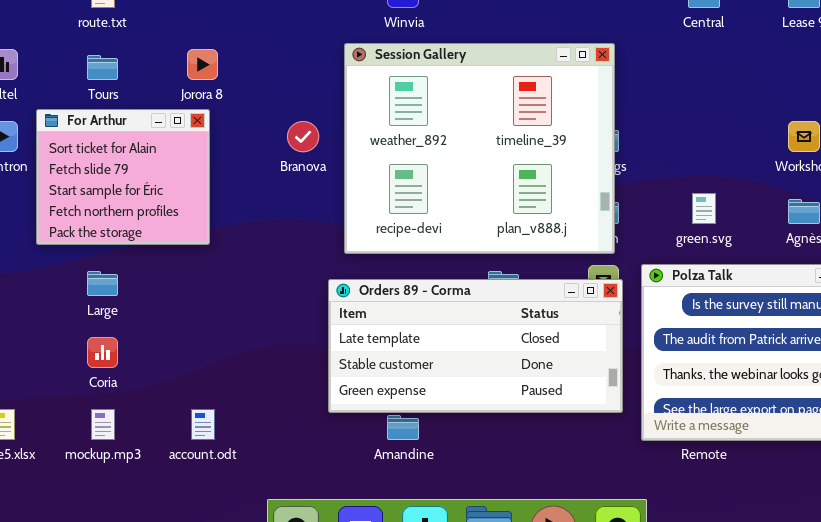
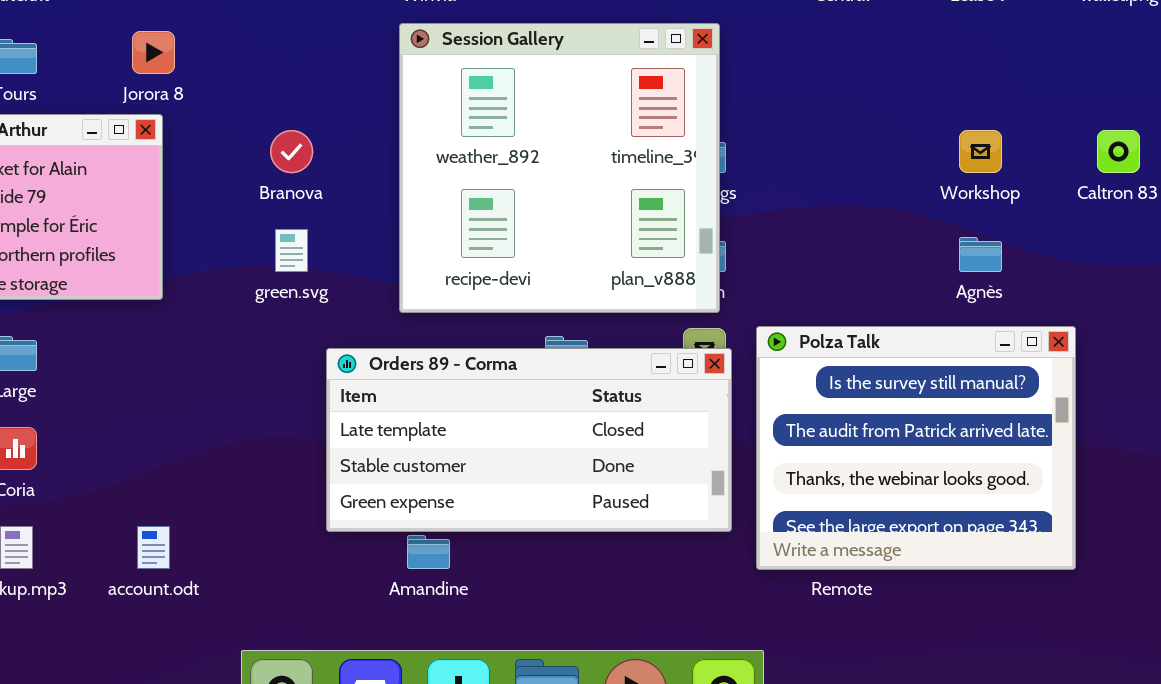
Session Gallery: [344,43,615,254] -> [399,23,720,313], resized
green.svg: [692,193,716,224] -> [275,229,308,272], moved

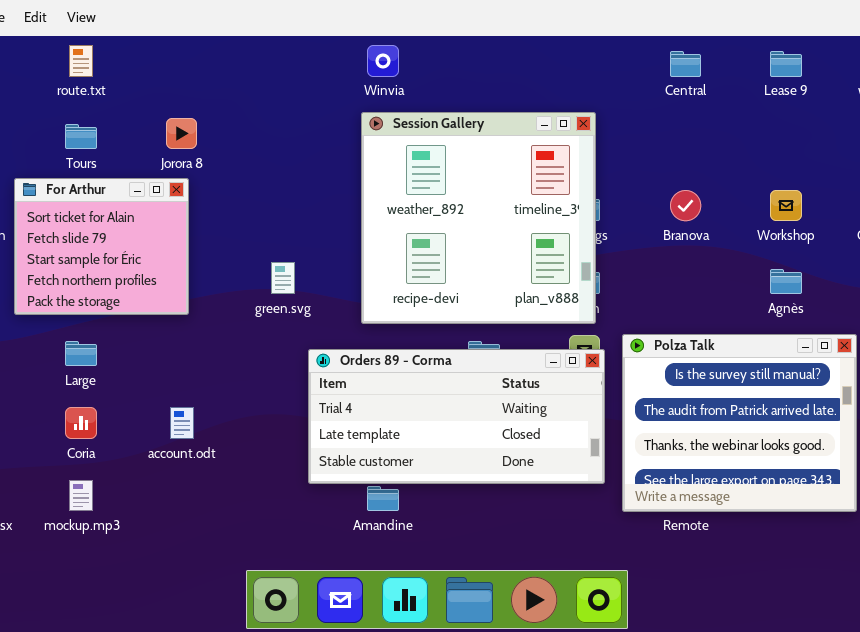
Branova: [270,130,313,173] -> [670,190,701,221], moved
Orders 89 - Corma: [326,348,732,532] -> [308,349,605,484], scrolled up 1 row
account.odt: [137,526,170,569] -> [170,407,194,439], moved

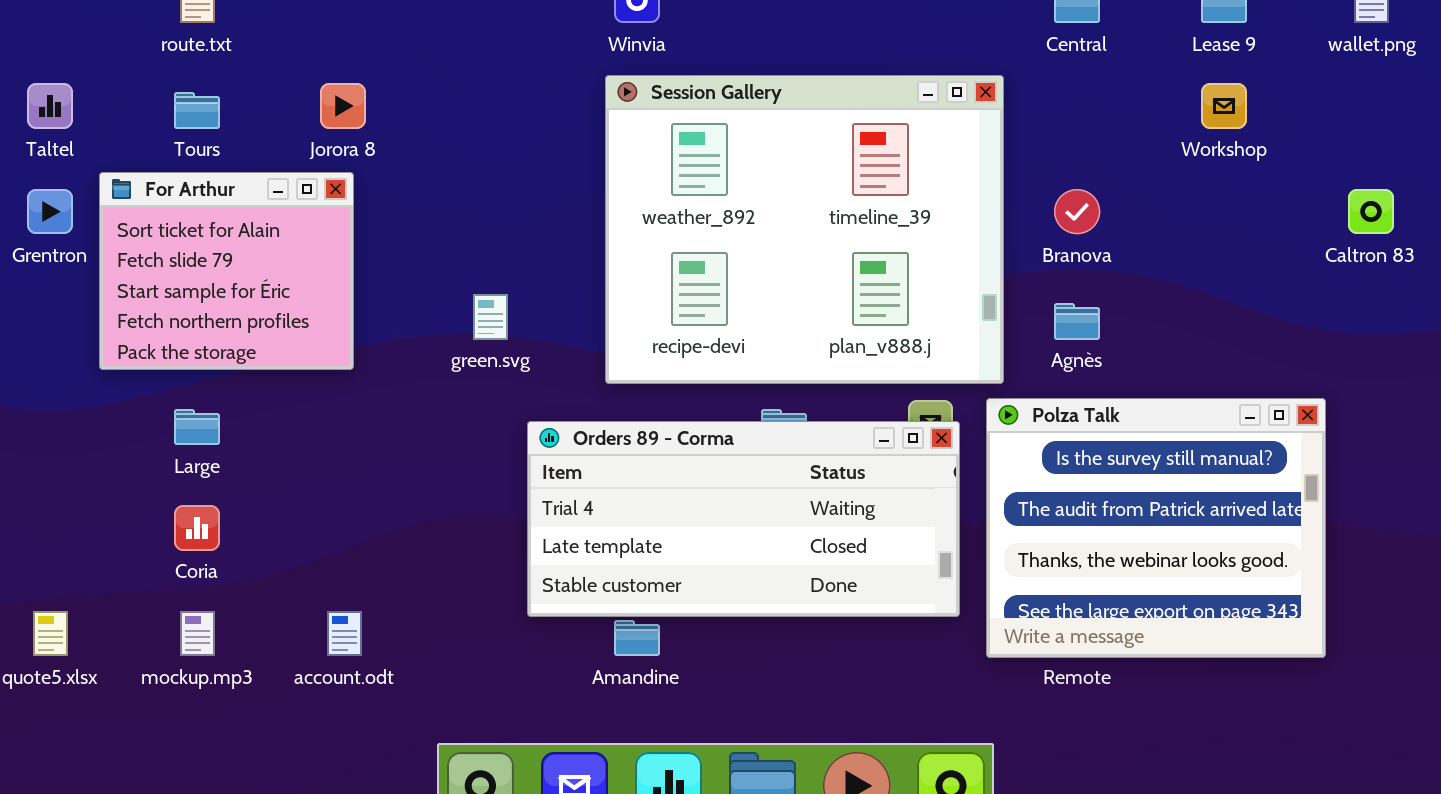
Session Gallery: [361,112,596,324] -> [605,75,1004,384], resized
Workshop: [770,190,802,221] -> [1201,83,1247,129], moved
Agnès: [770,269,802,294] -> [1054,303,1100,340], moved
account.odt: [170,407,194,439] -> [327,611,362,656], moved

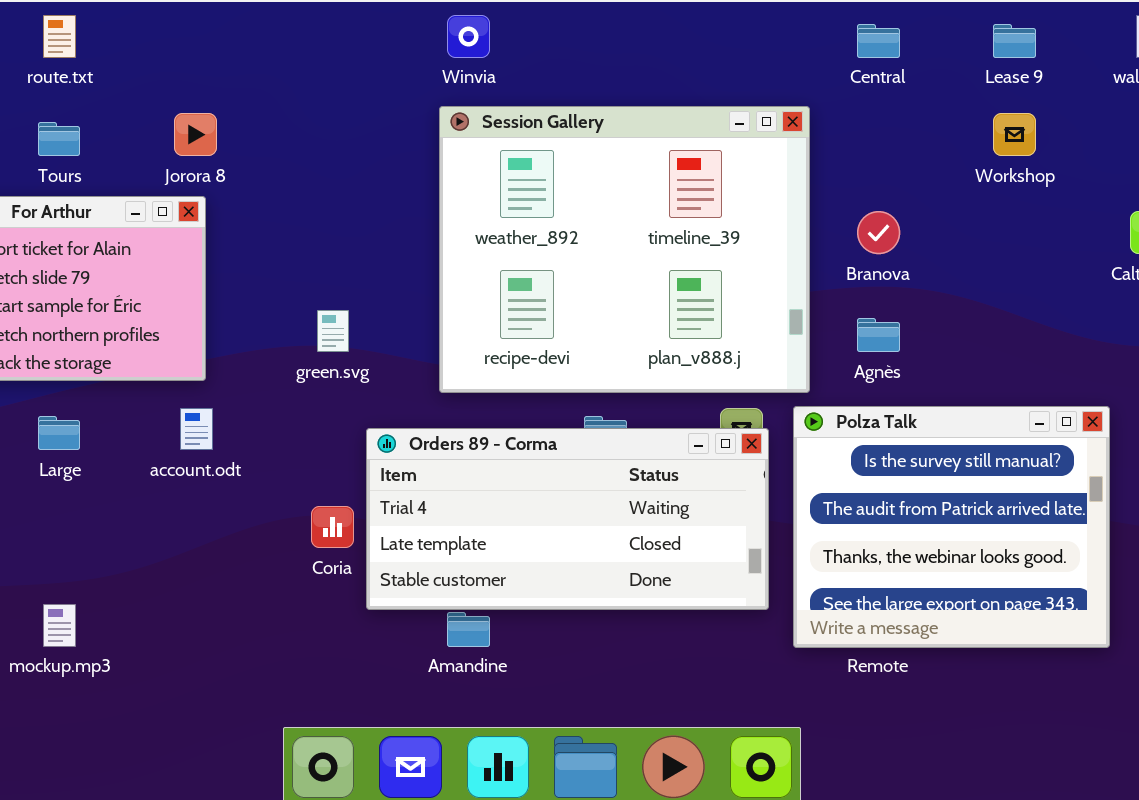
Coria: [174,505,220,551] -> [311,506,354,548], moved
account.odt: [327,611,362,656] -> [180,408,213,450], moved

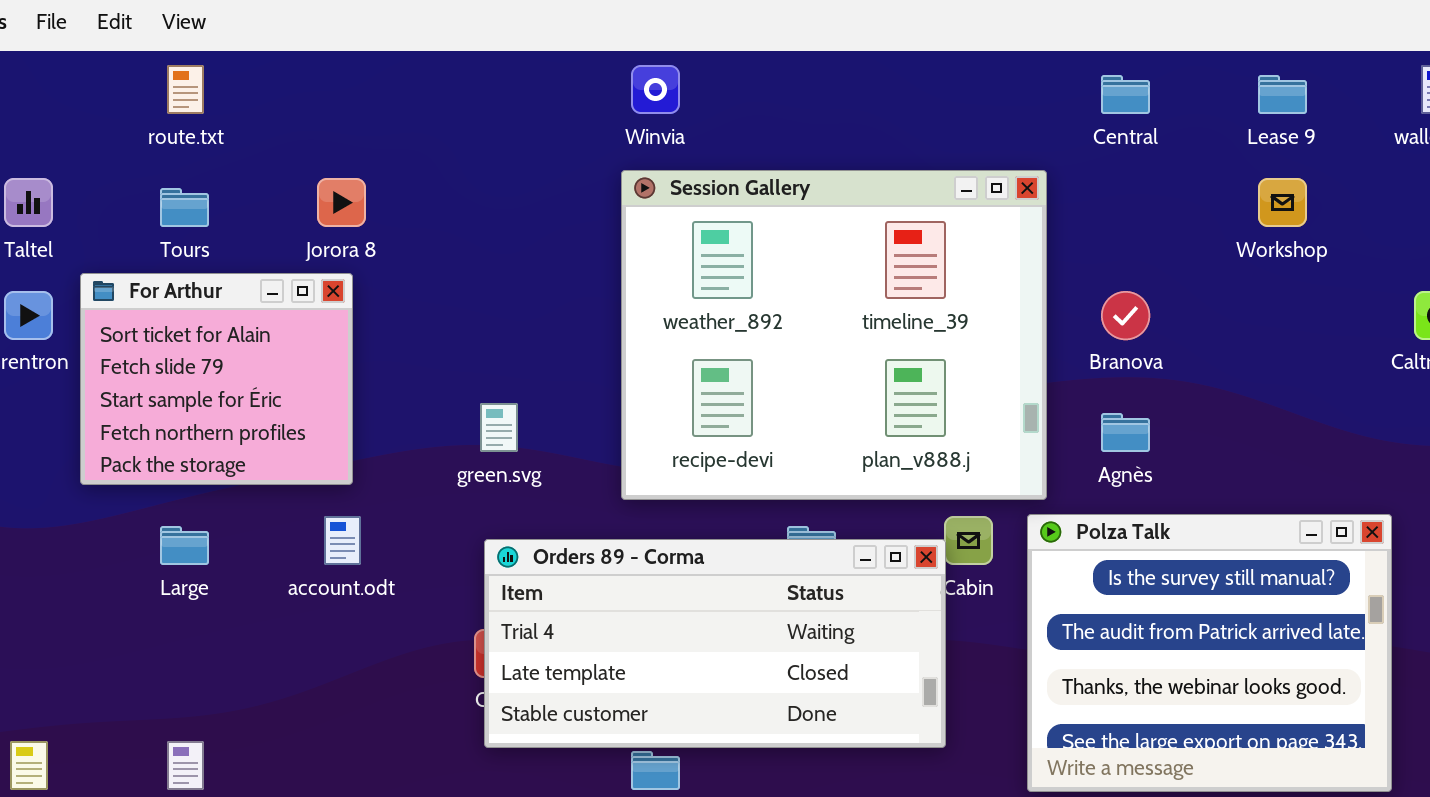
Orders 89 - Corma: [366,428,769,610] -> [484,539,946,748], moved

